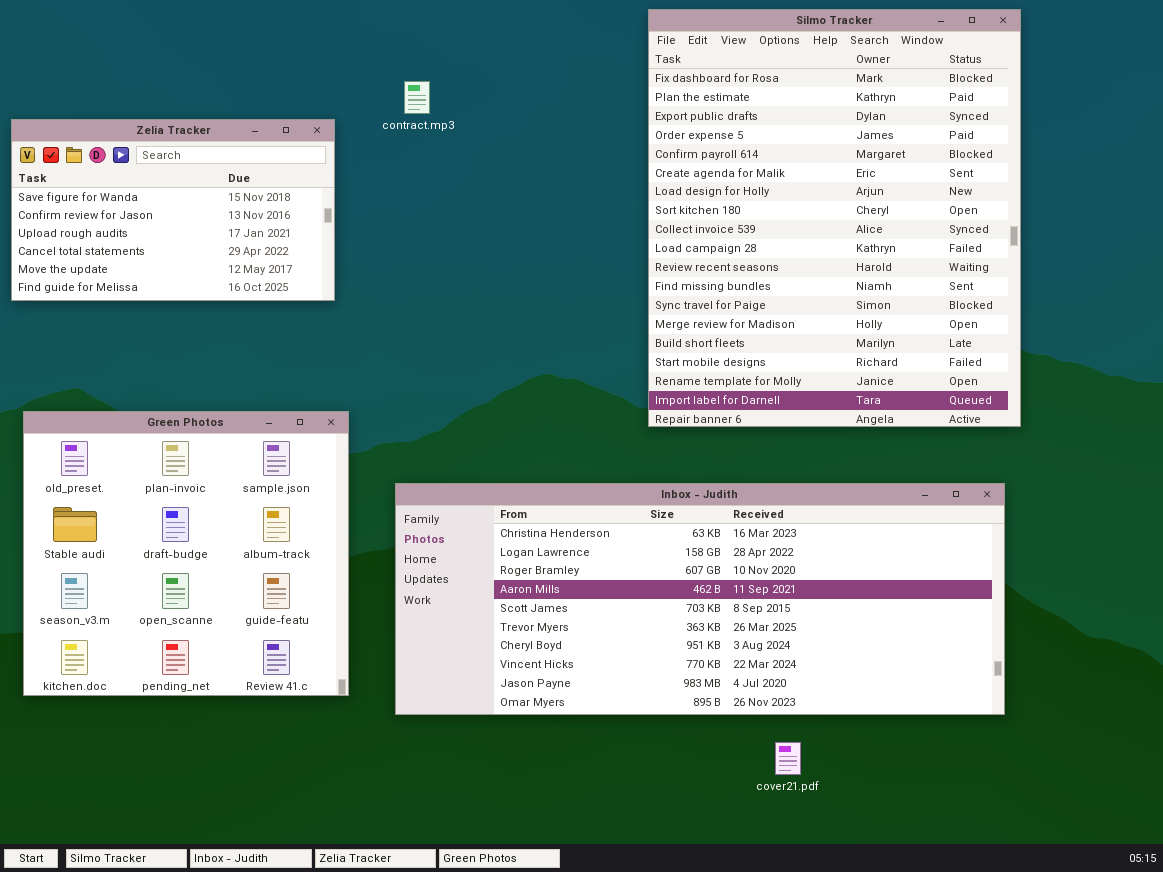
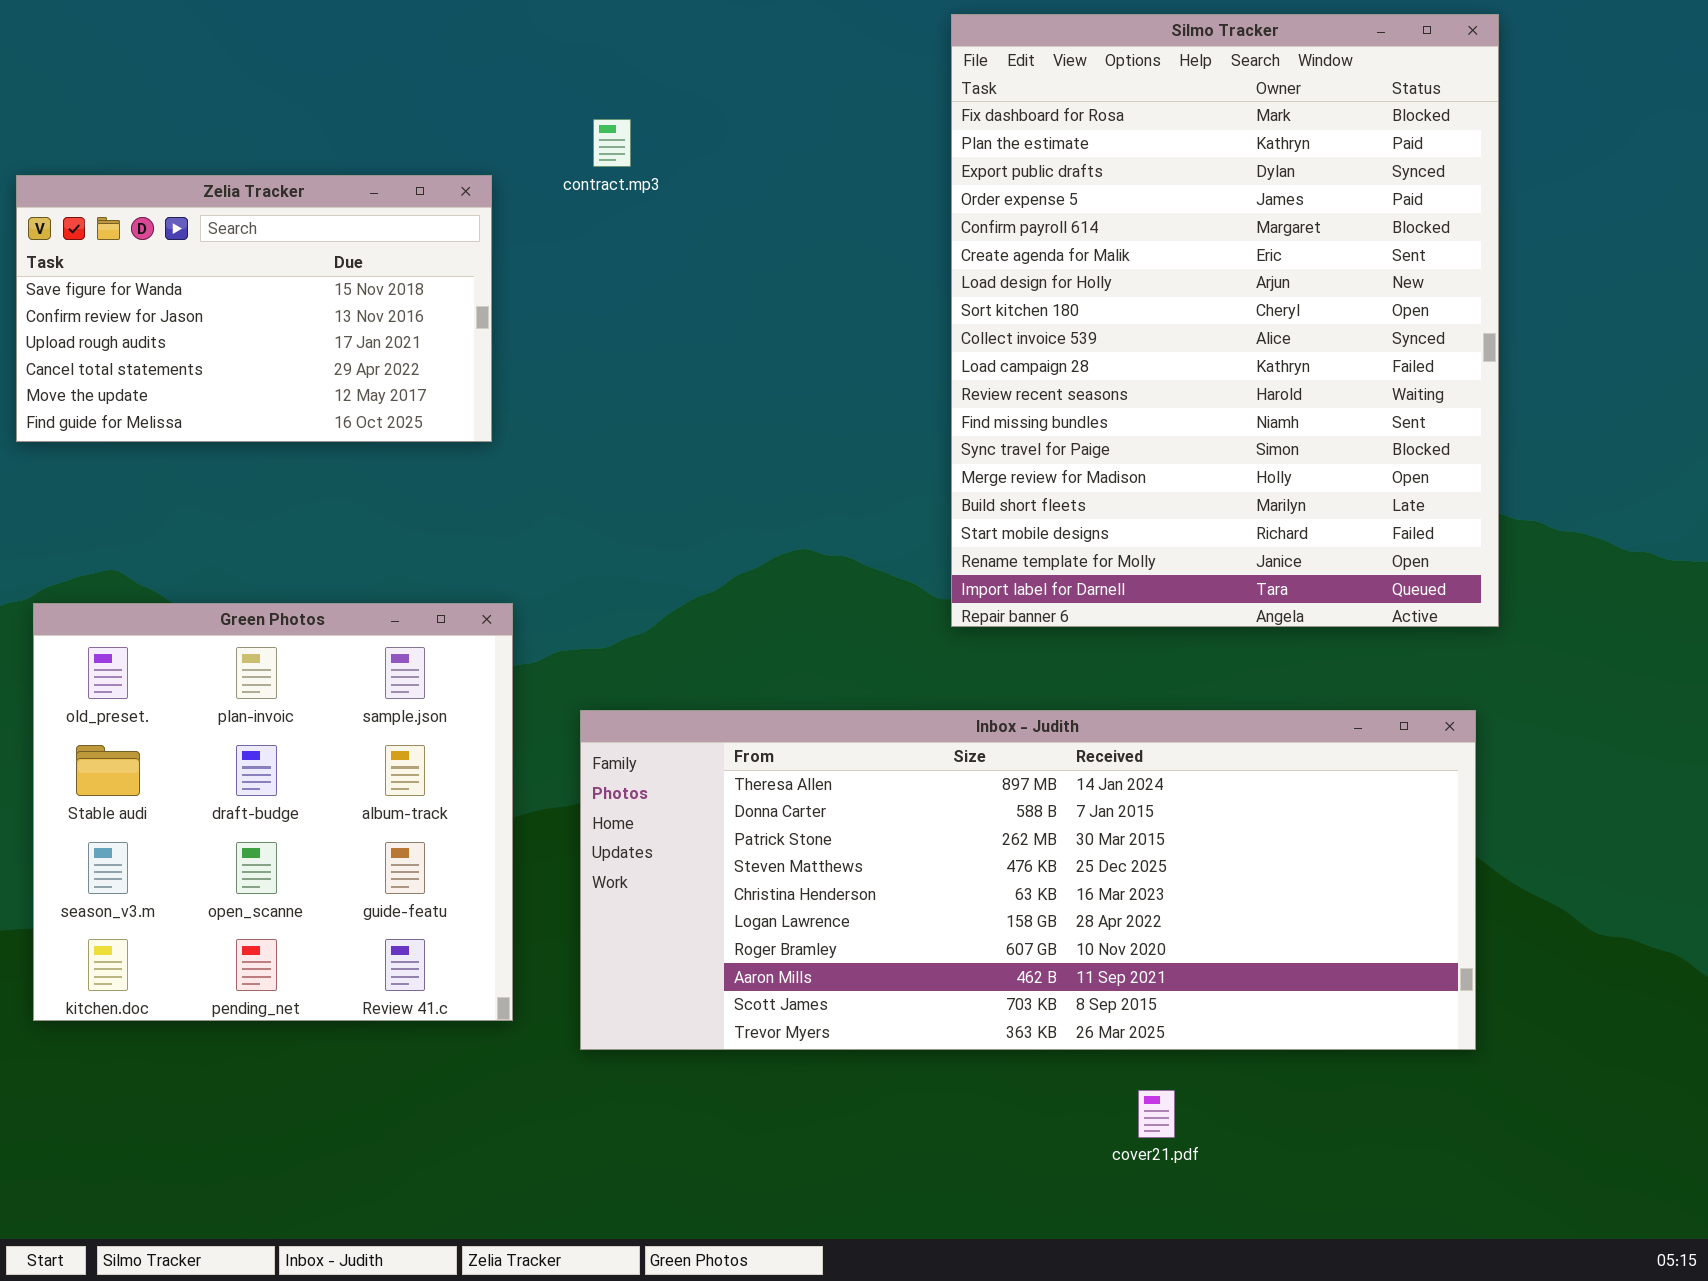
Inbox - Judith: [395,483,1005,715] -> [580,710,1476,1050], scrolled up 4 rows

